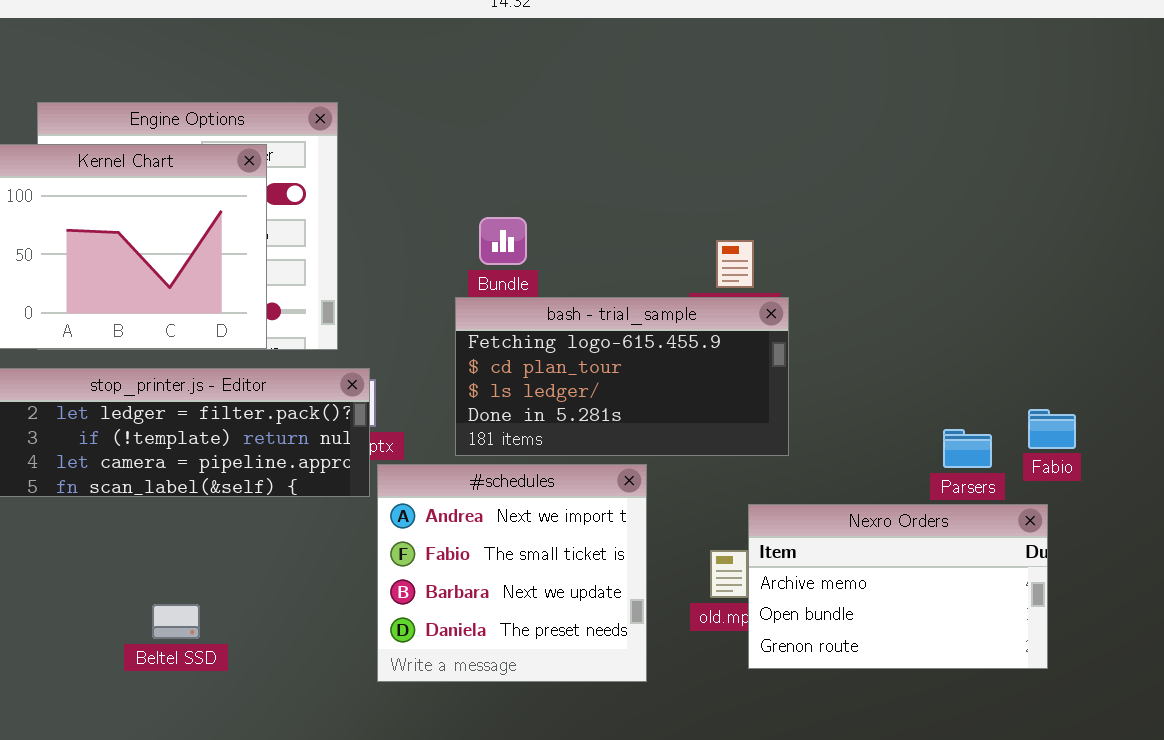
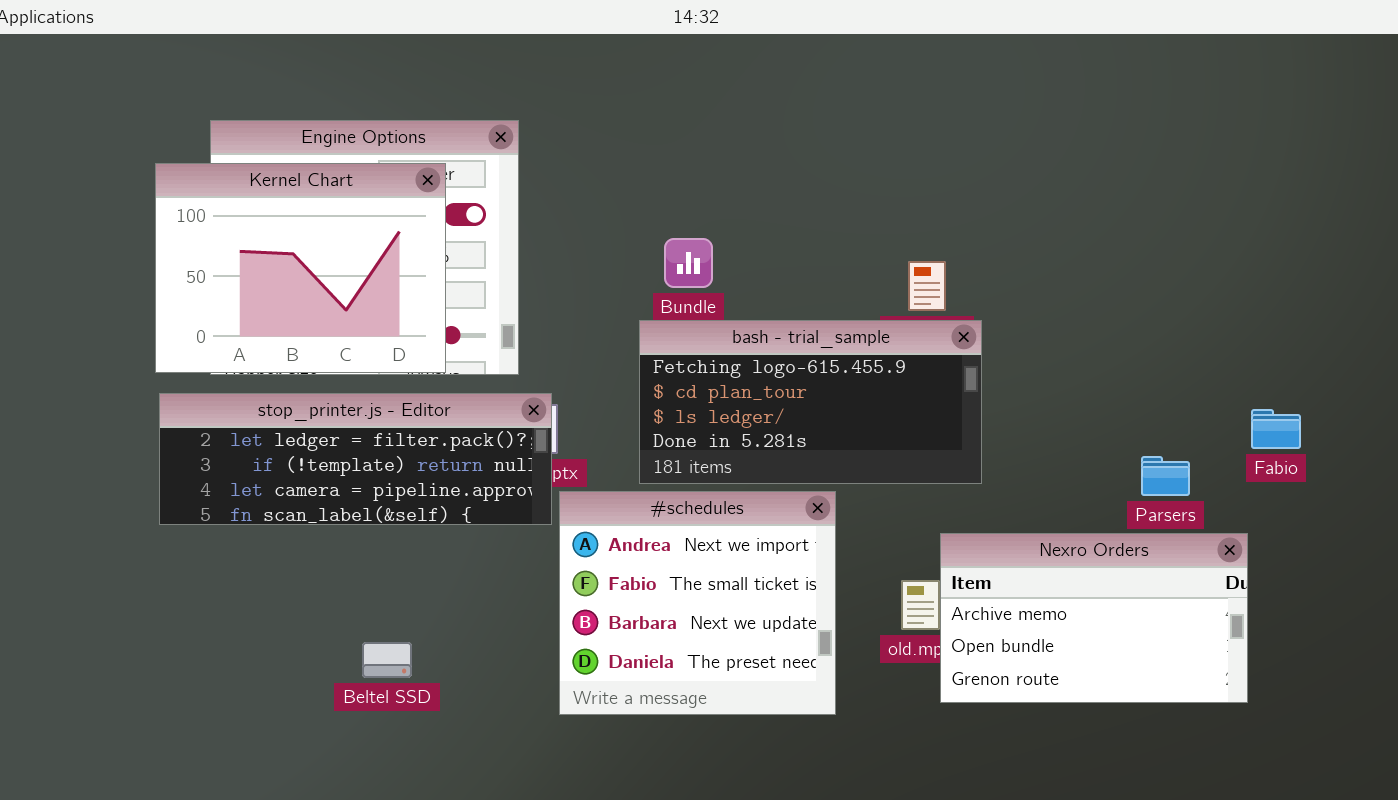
Fabio: [1028,409,1076,449] -> [1251,409,1301,449], moved
Beltel SSD: [152,604,200,639] -> [362,642,412,678], moved

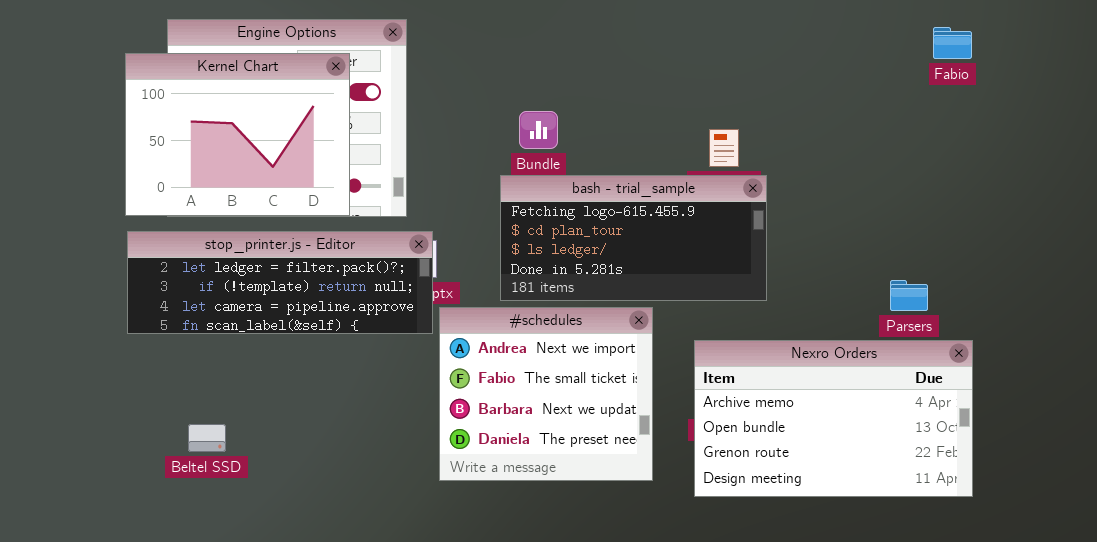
Fabio: [1251,409,1301,449] -> [933,27,972,59], moved
Nexro Orders: [940,533,1248,703] -> [694,340,973,497], resized
Beltel SSD: [362,642,412,678] -> [188,424,226,452], moved

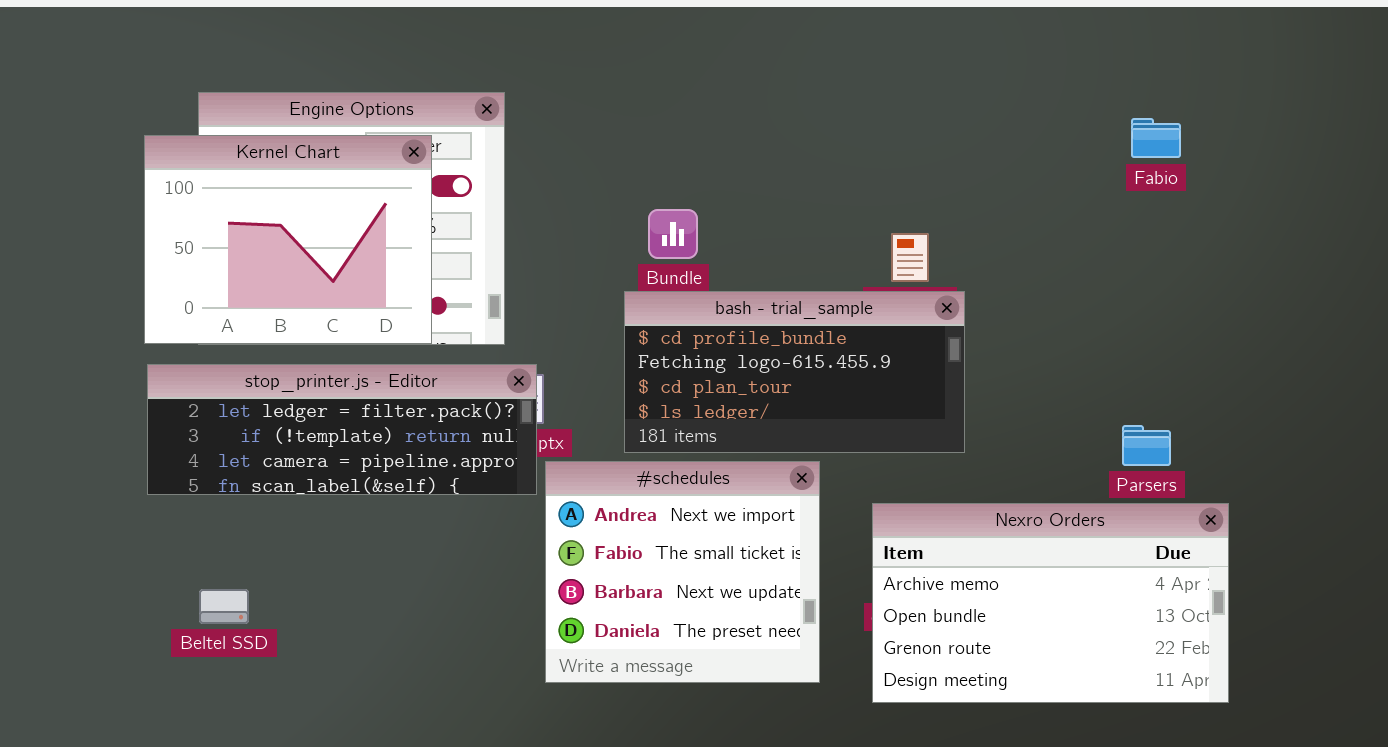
Fabio: [933,27,972,59] -> [1131,118,1181,158], moved
bash - trial_sample: [500,175,767,301] -> [624,291,965,453], scrolled up 1 row
Beltel SSD: [188,424,226,452] -> [199,589,249,624], moved

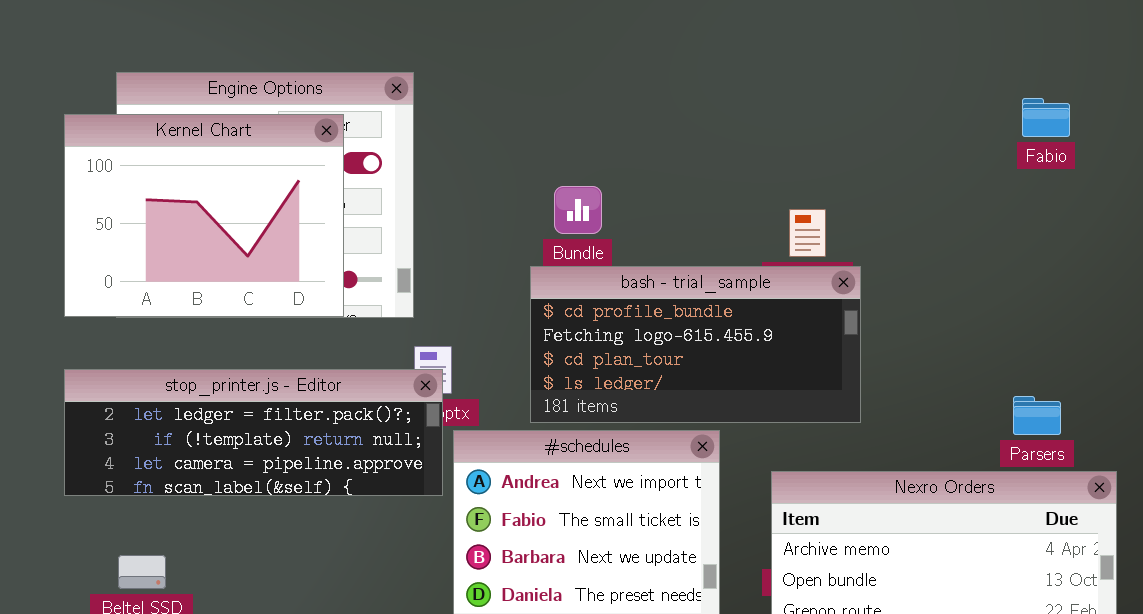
stop_printer.js - Editor: [147,364,537,495] -> [64,369,443,496], moved

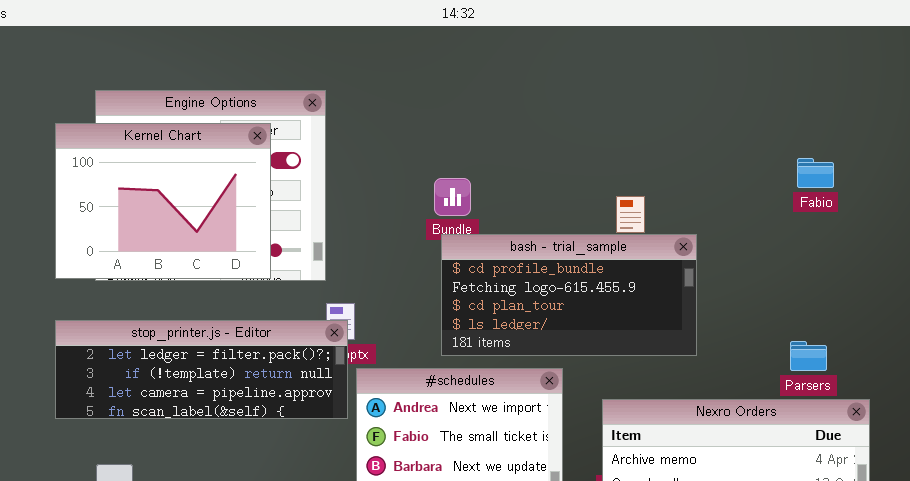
Fabio: [1022,98,1070,137] -> [797,158,834,188], moved
bash - trial_sample: [530,266,861,423] -> [441,234,697,356], moved

